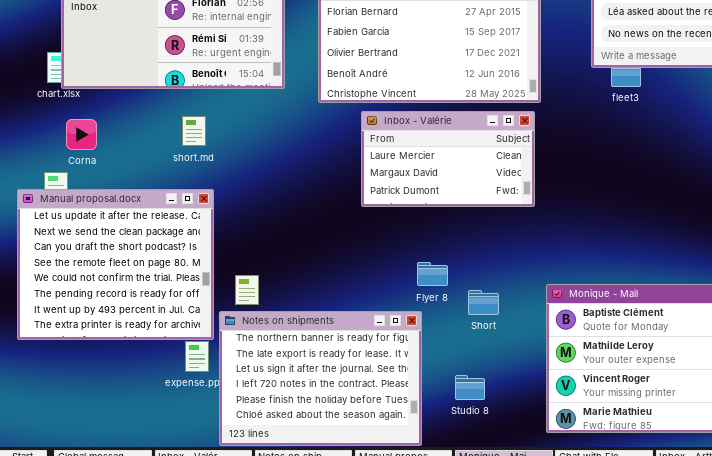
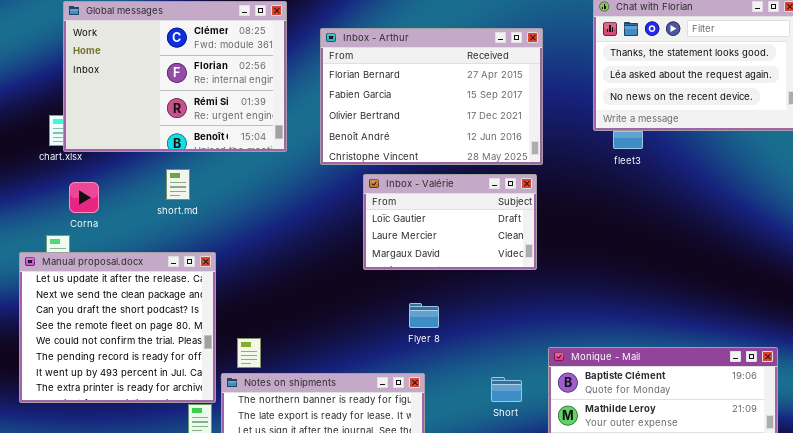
Inbox - Valérie: [361,111,535,207] -> [363,174,537,270], scrolled up 1 row
short.md: [182,116,206,146] -> [166,169,190,200], moved
Flyer 8: [417,262,448,286] -> [409,303,439,328], moved
Short: [468,290,499,315] -> [491,377,522,402], moved

